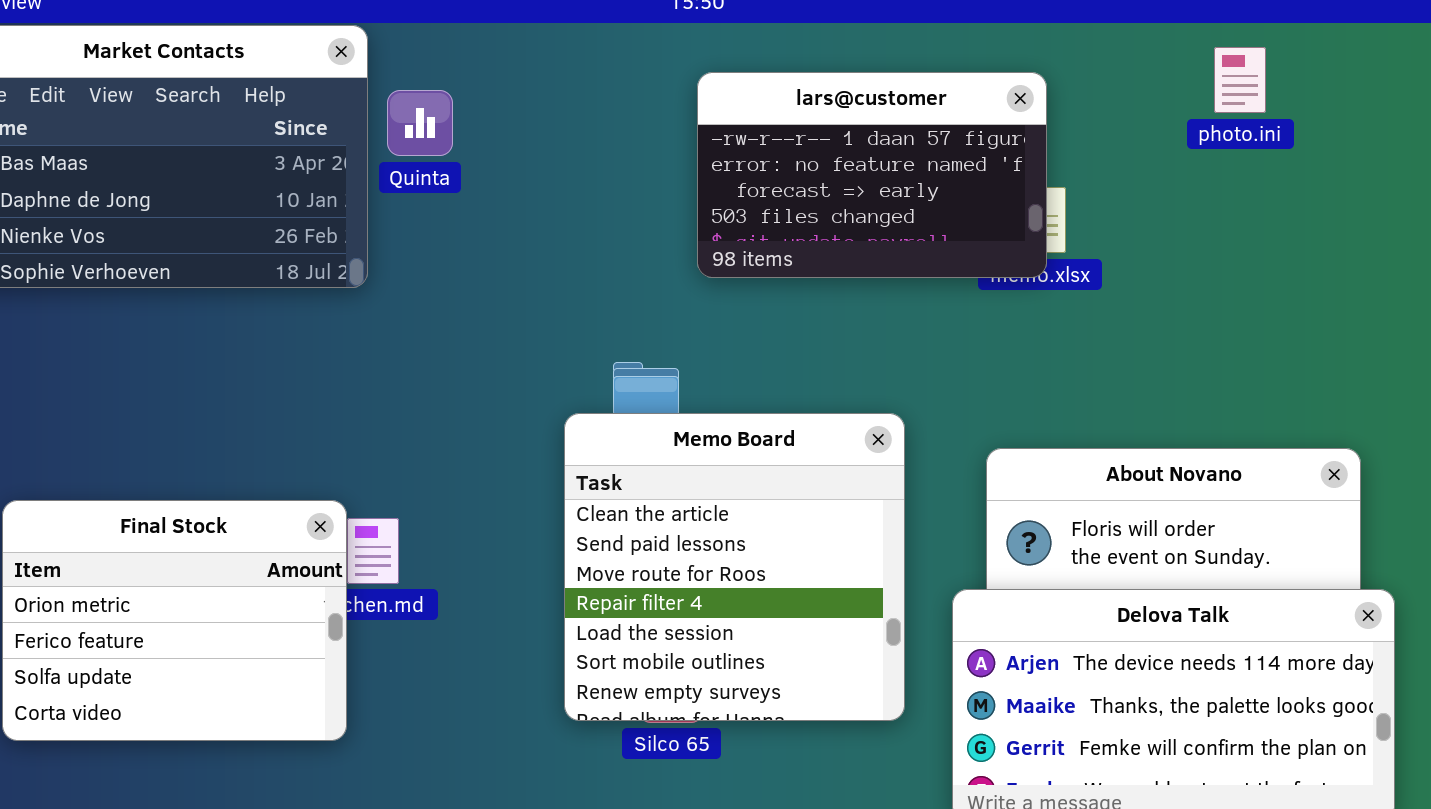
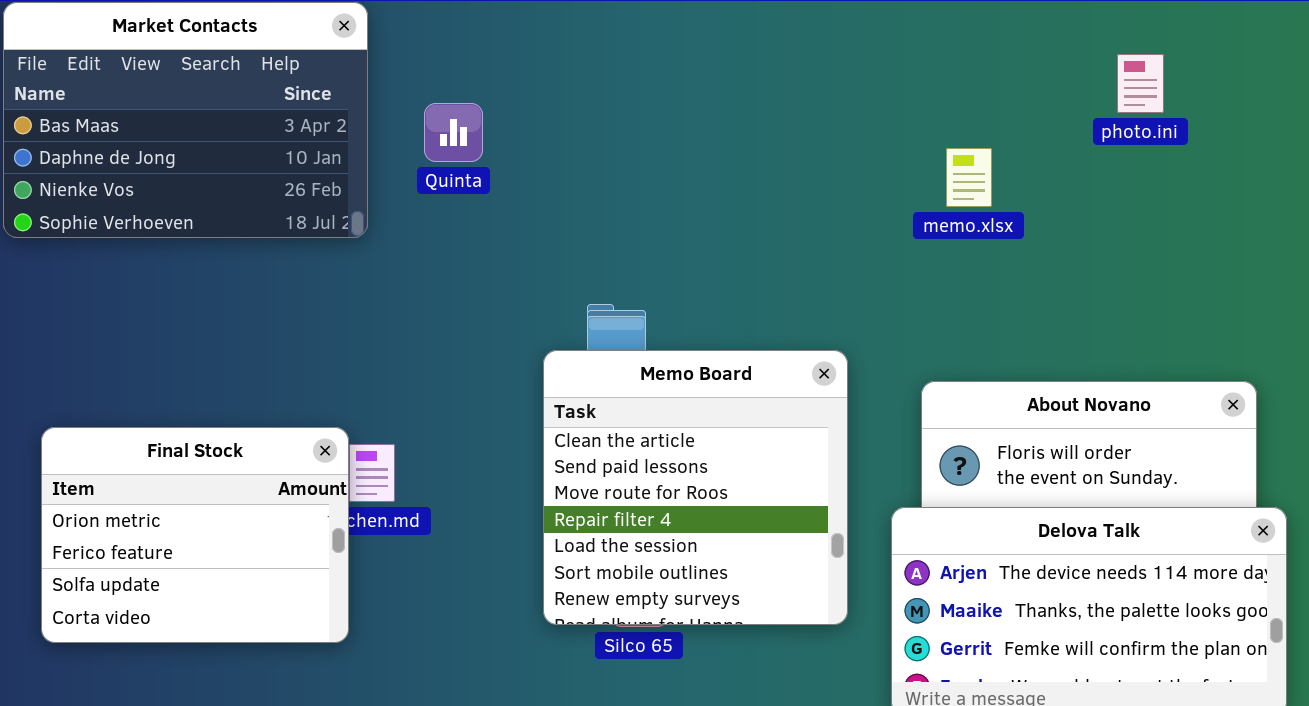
photo.ini: [1214,47,1266,113] -> [1117,54,1164,113], moved
lars@customer: [697,72,1047,278] -> none, closed
Quinta: [387,90,453,156] -> [424,103,483,162], moved

